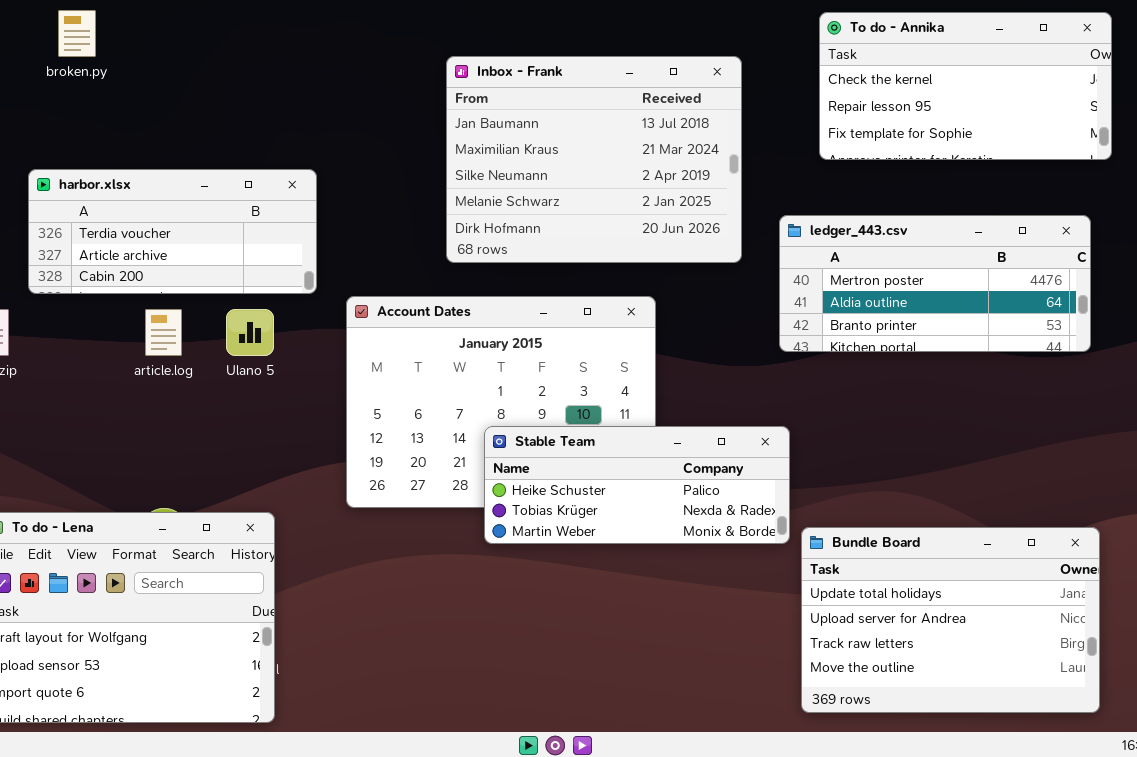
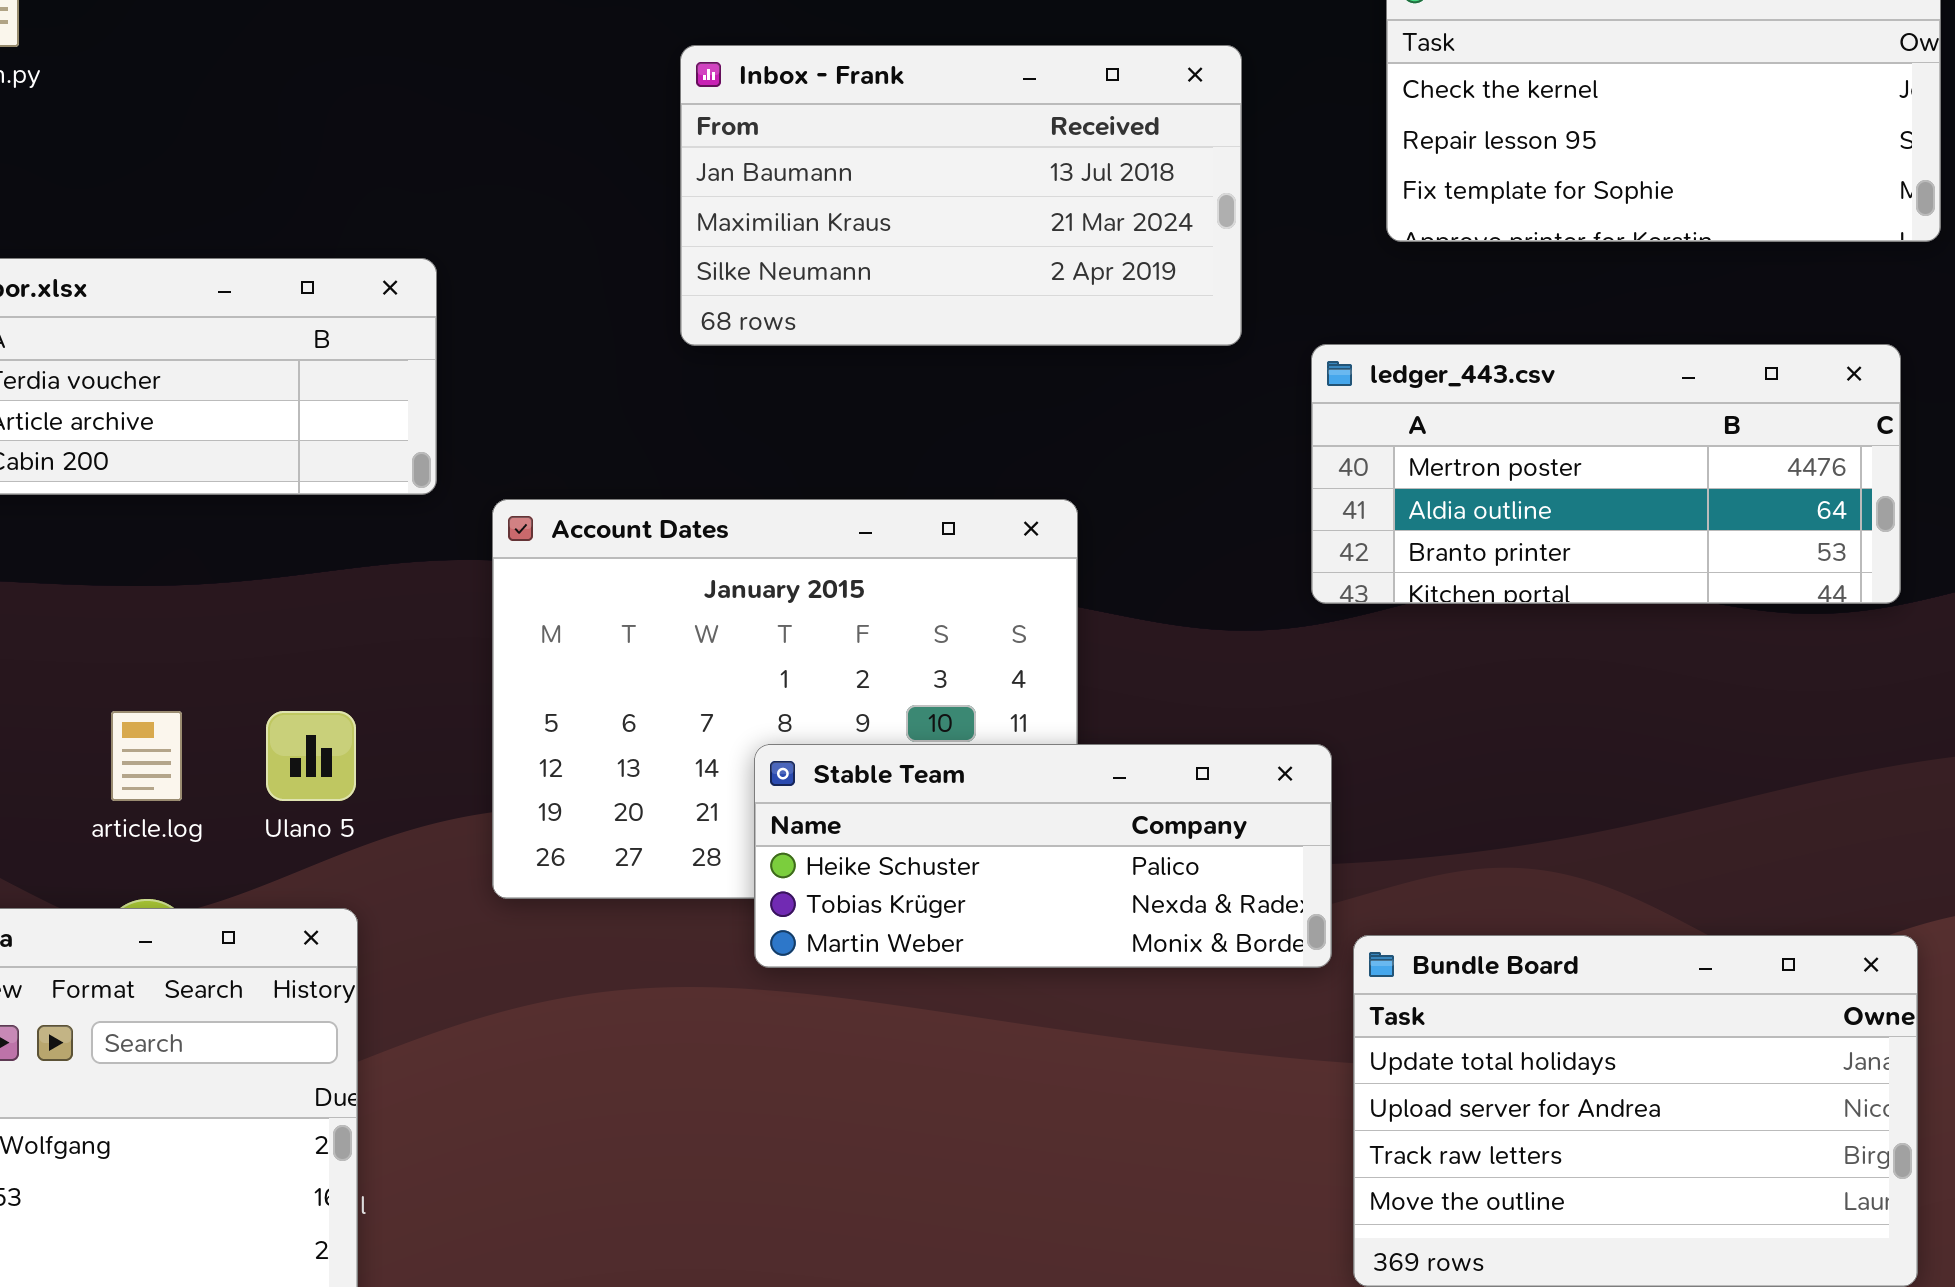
Inbox - Frank: [446,56,742,263] -> [680,45,1242,346], resized
article.log: [145,309,182,356] -> [111,711,182,801], moved
Ulano 5: [226,309,274,356] -> [266,711,356,801], moved

